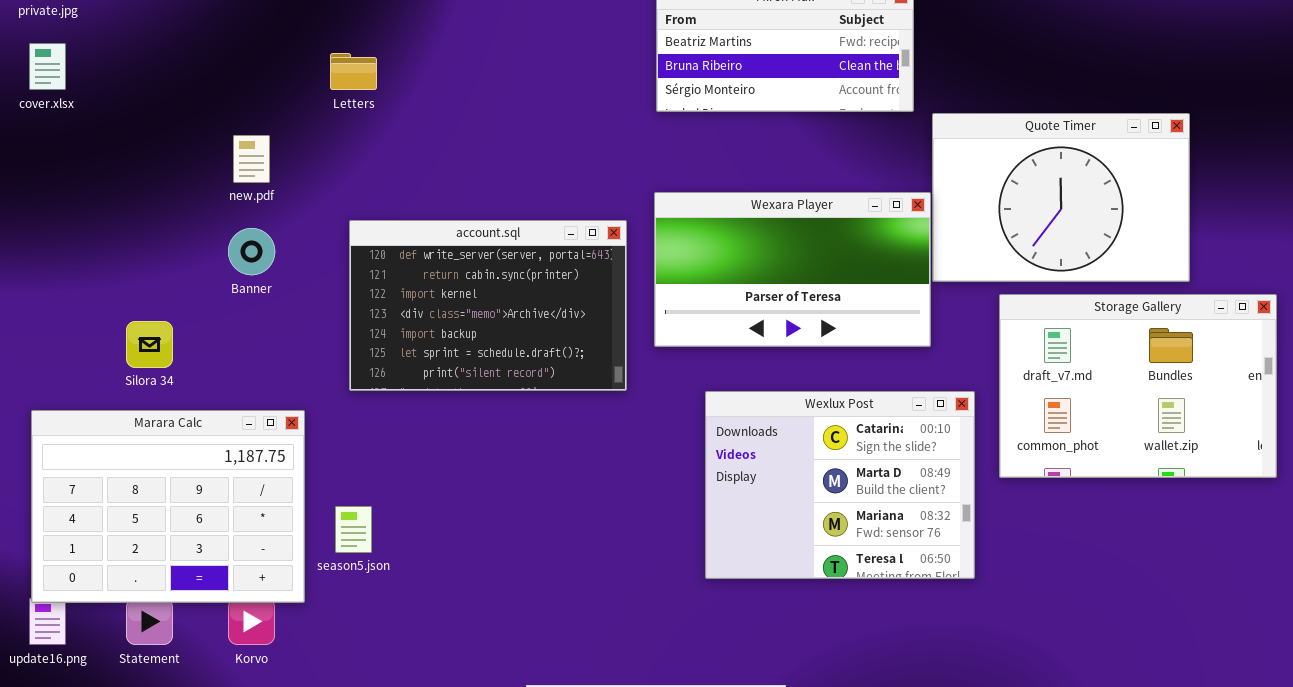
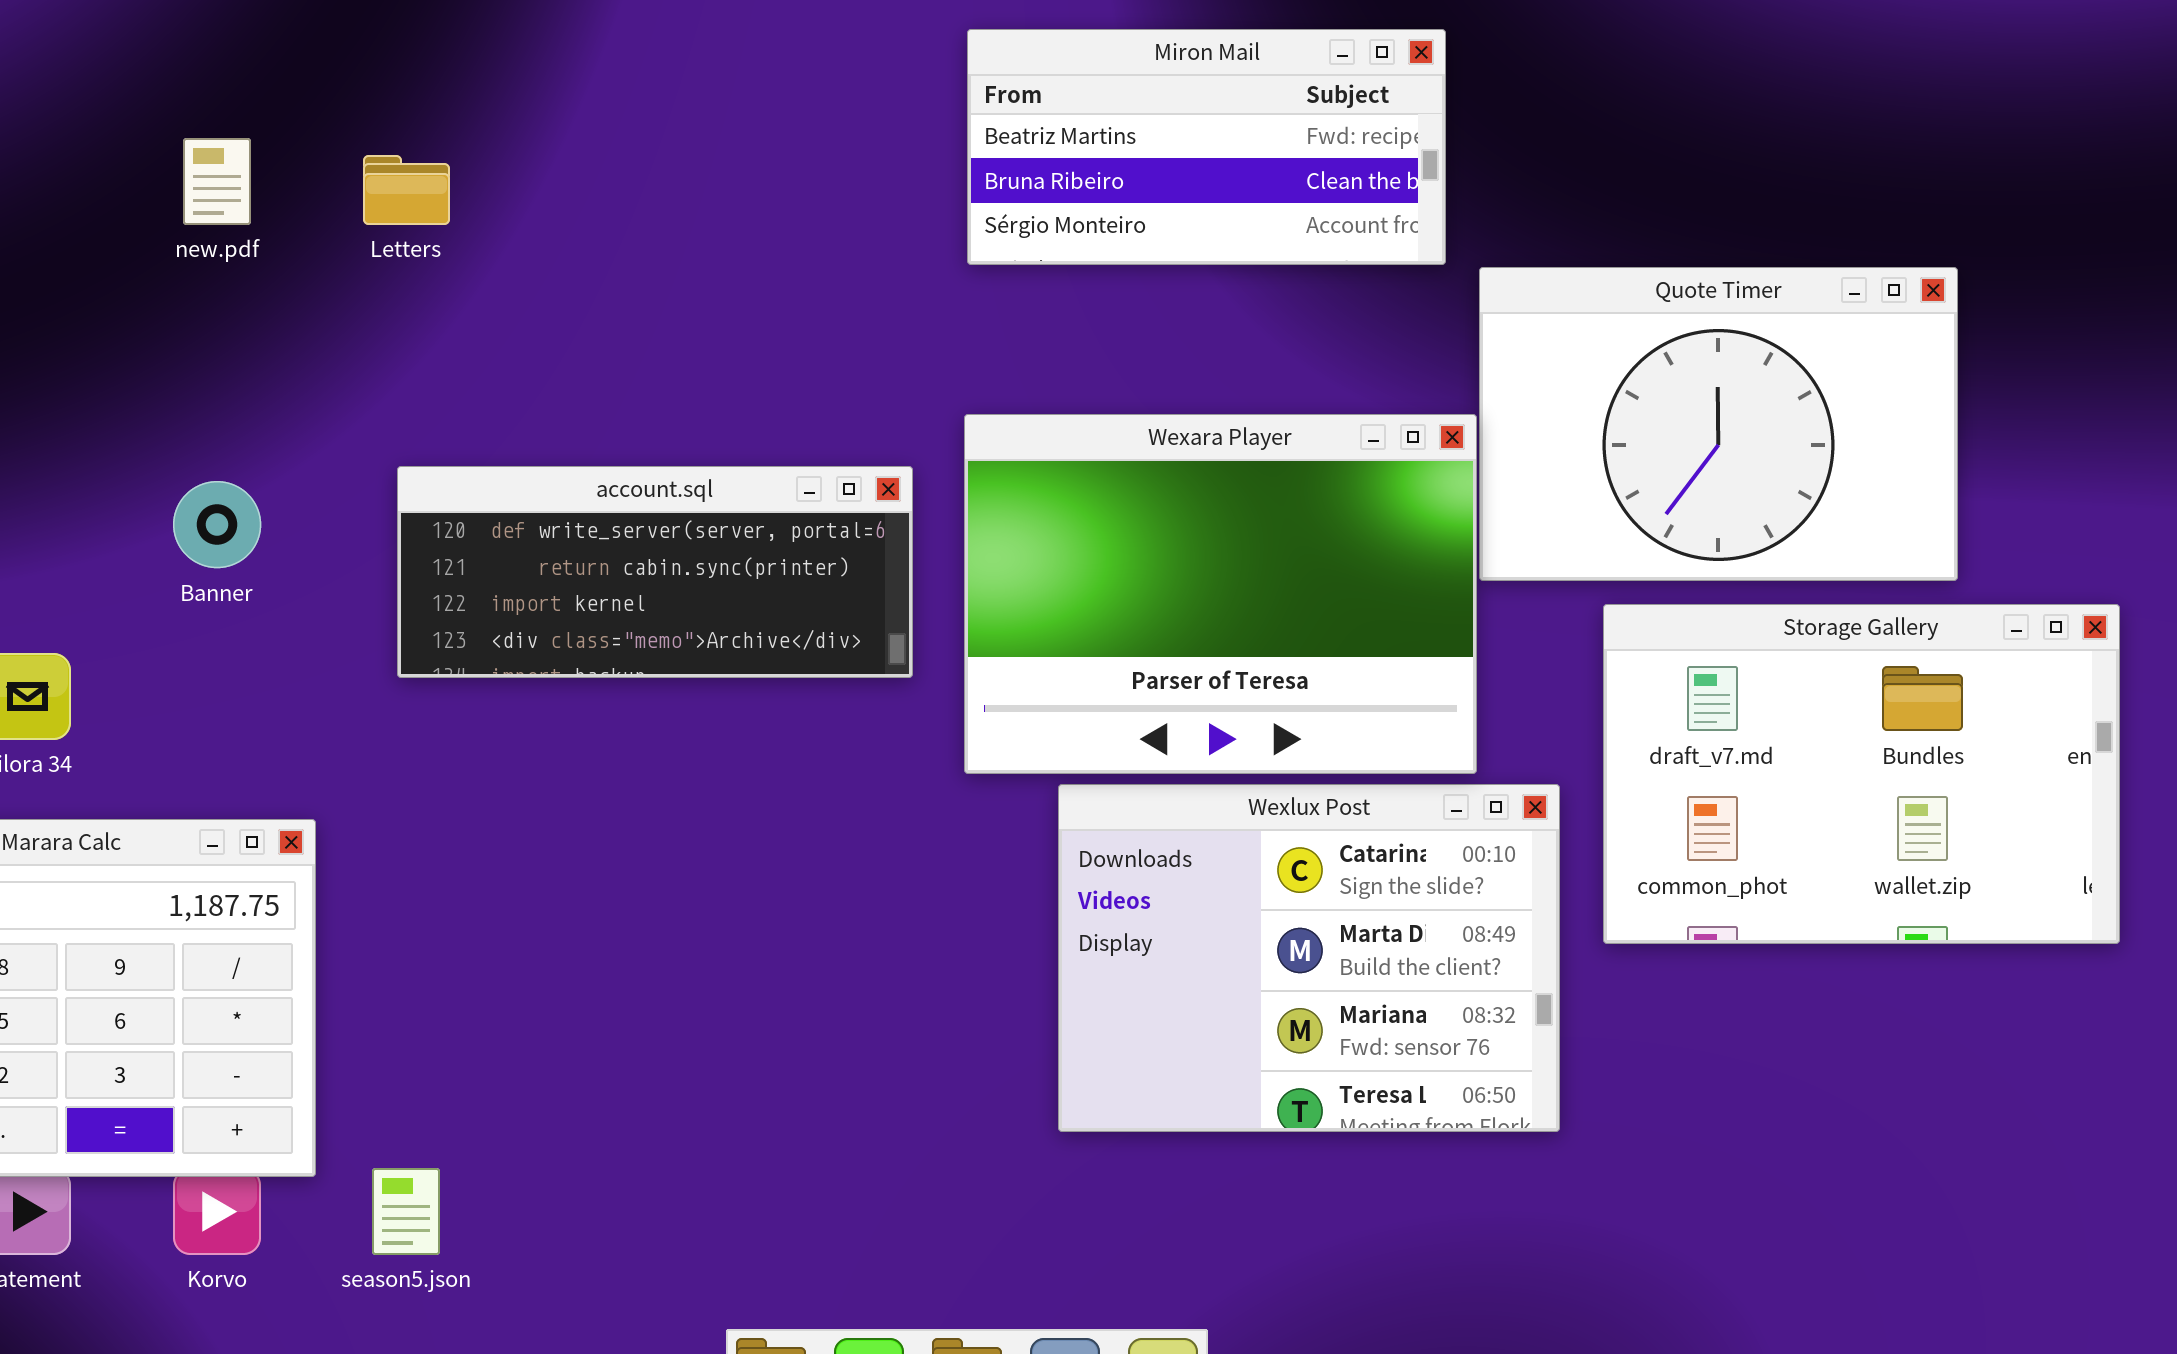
new.pdf: [233,135,270,183] -> [183,138,251,225], moved
Wexara Player: [654,192,931,347] -> [964,414,1477,774], resized
account.sql: [349,220,627,391] -> [397,466,913,678], resized
season5.json: [335,506,372,553] -> [372,1168,440,1255], moved

